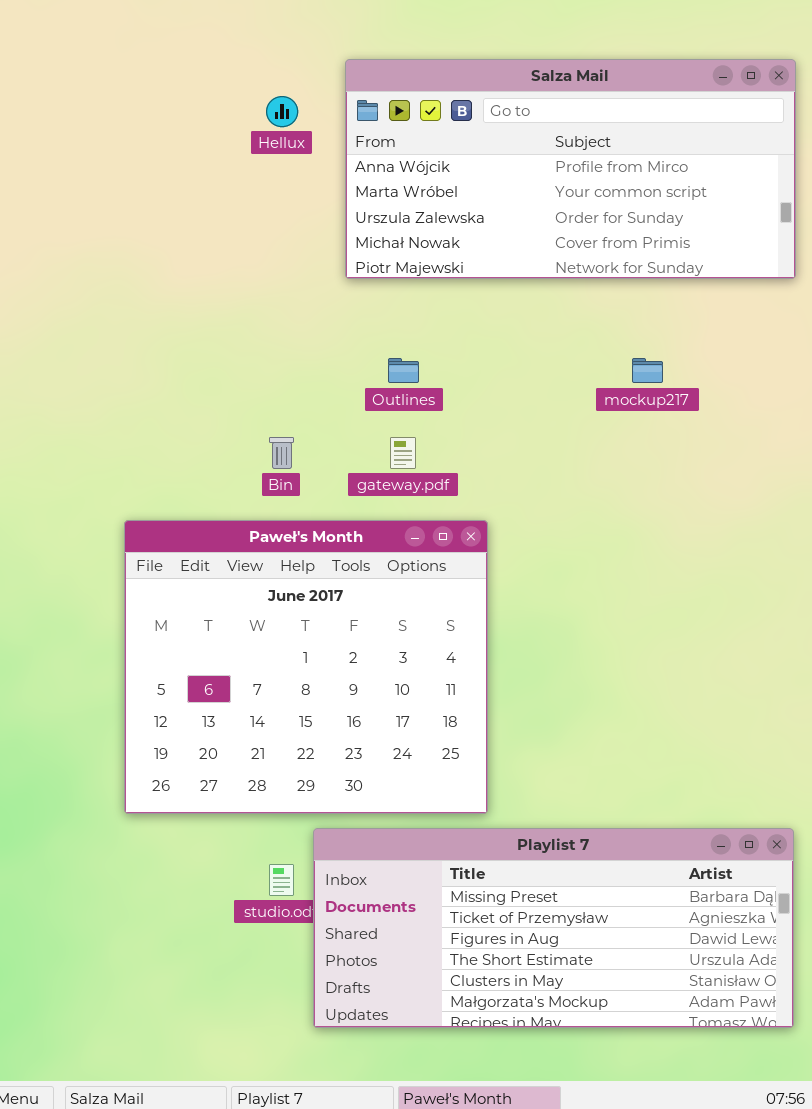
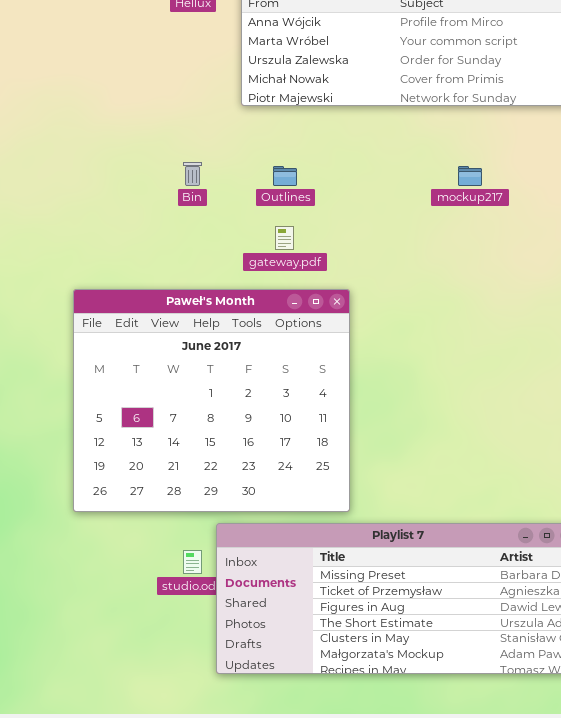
Bin: [269,437,294,469] -> [183,162,202,186], moved

